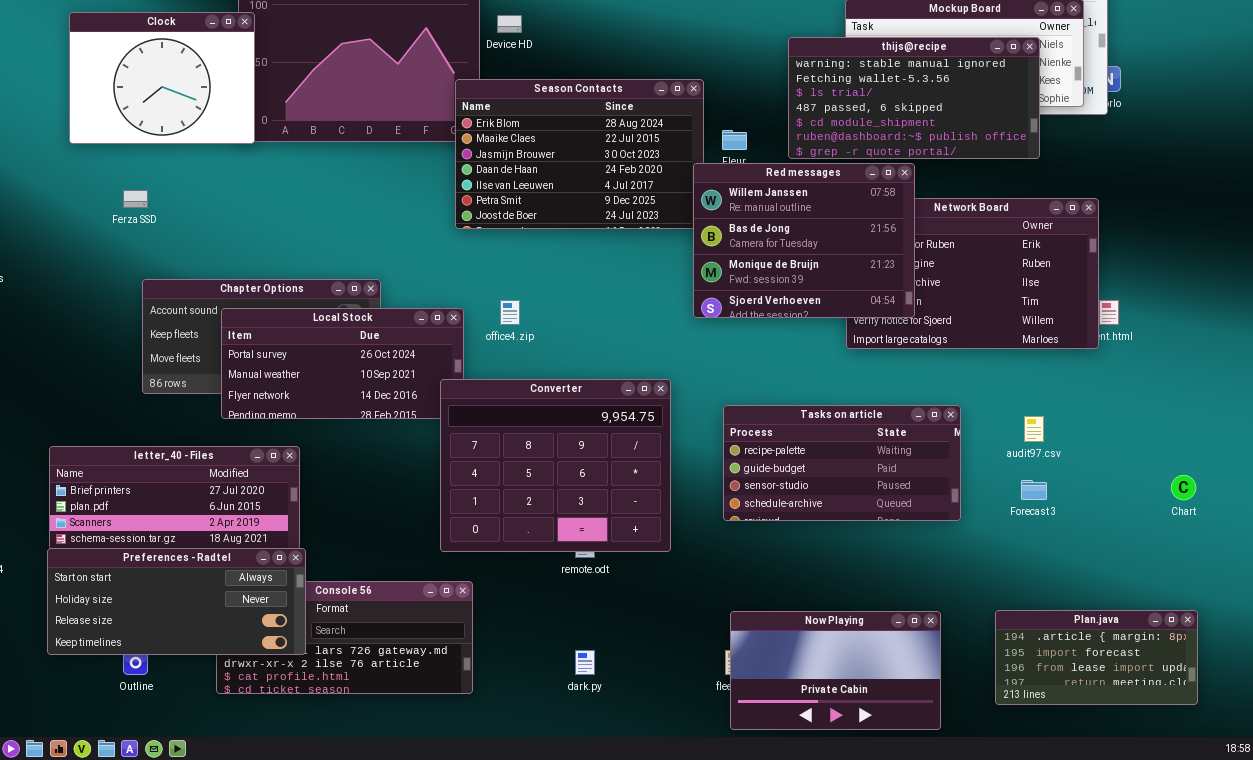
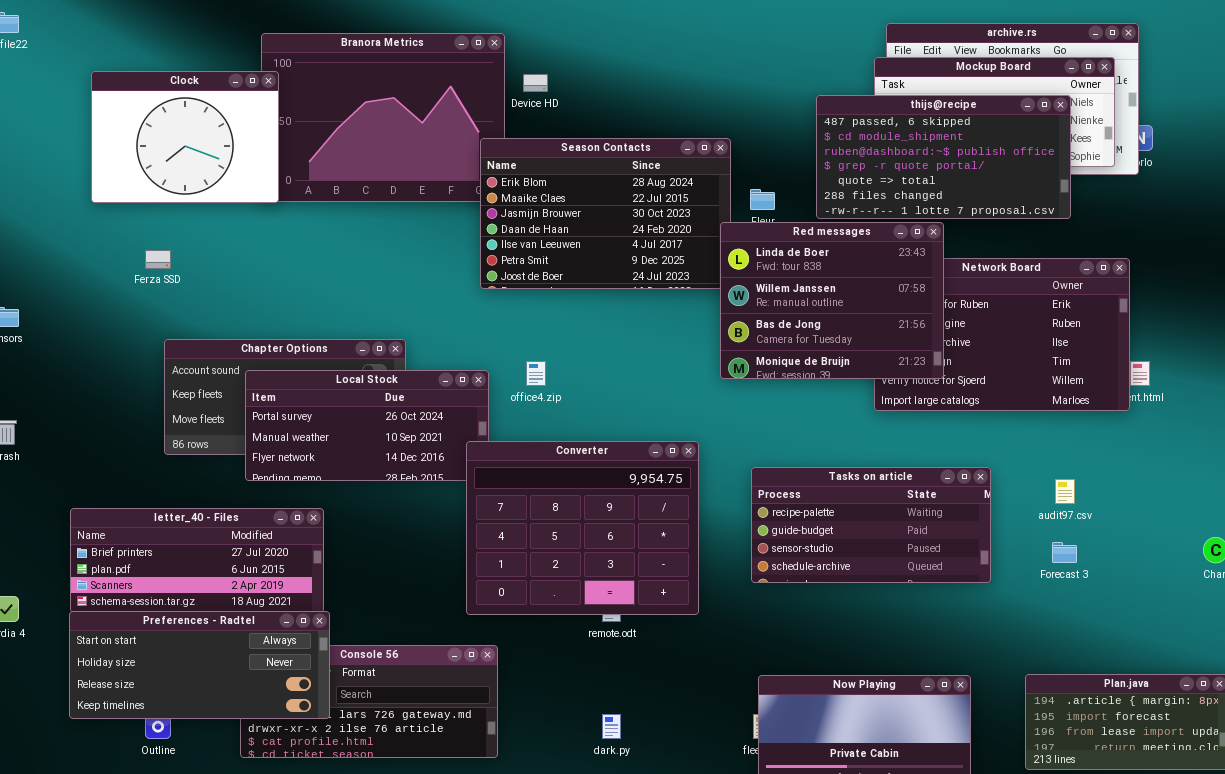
thijs@recipe: [788,37,1040,159] -> [816,95,1071,219], scrolled down 3 rows
Red messages: [693,163,915,318] -> [720,222,944,379], scrolled up 1 row

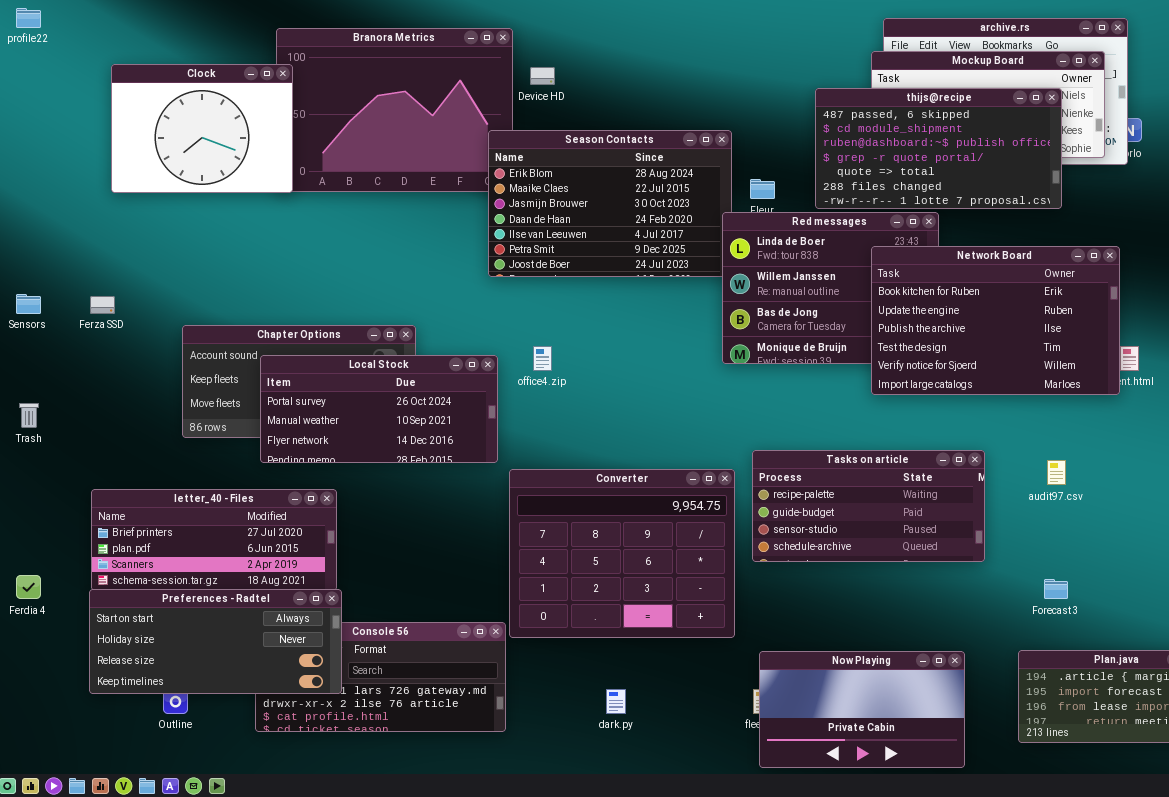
Ferza SSD: [145,250,171,269] -> [90,296,115,314], moved
Network Board: [874,258,1130,411] -> [871,246,1120,395], raised
Converter: [466,441,699,615] -> [509,469,735,638], moved
Forecast 3: [1052,542,1077,563] -> [1044,579,1068,599], moved

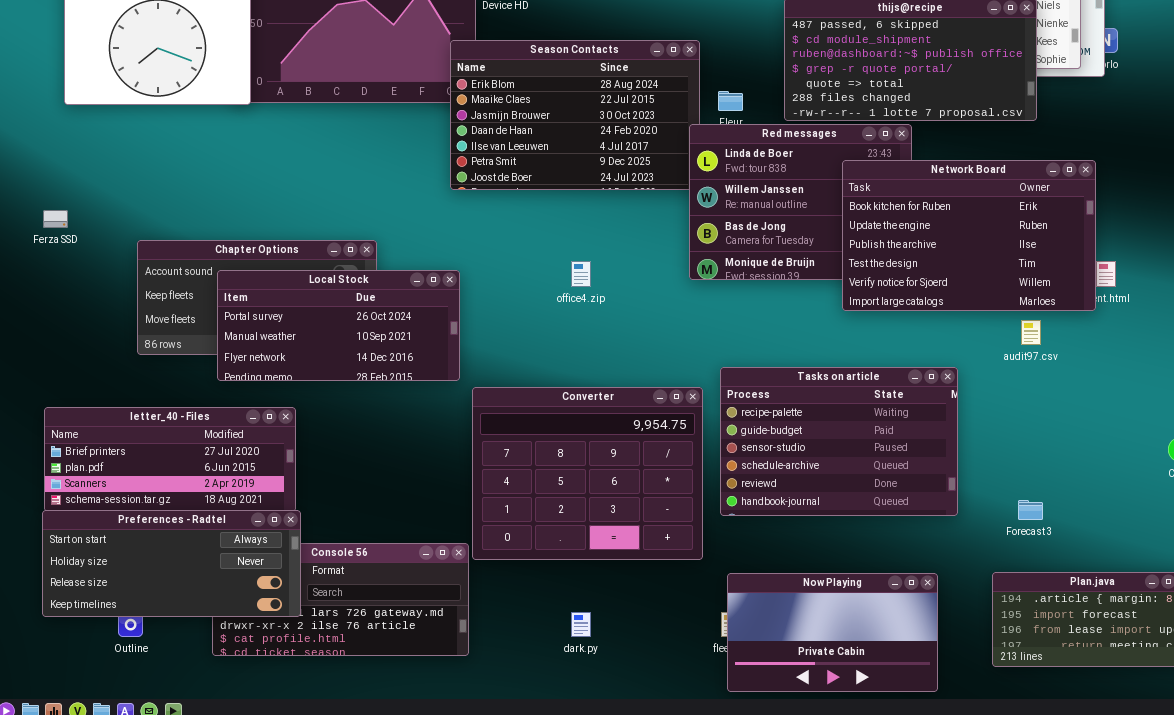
office4.zip: [533,346,552,371] -> [571,261,591,287], moved
Tasks on article: [752,450,985,562] -> [720,367,958,516], resized
audit97.csv: [1047,460,1066,485] -> [1021,320,1041,345], moved

